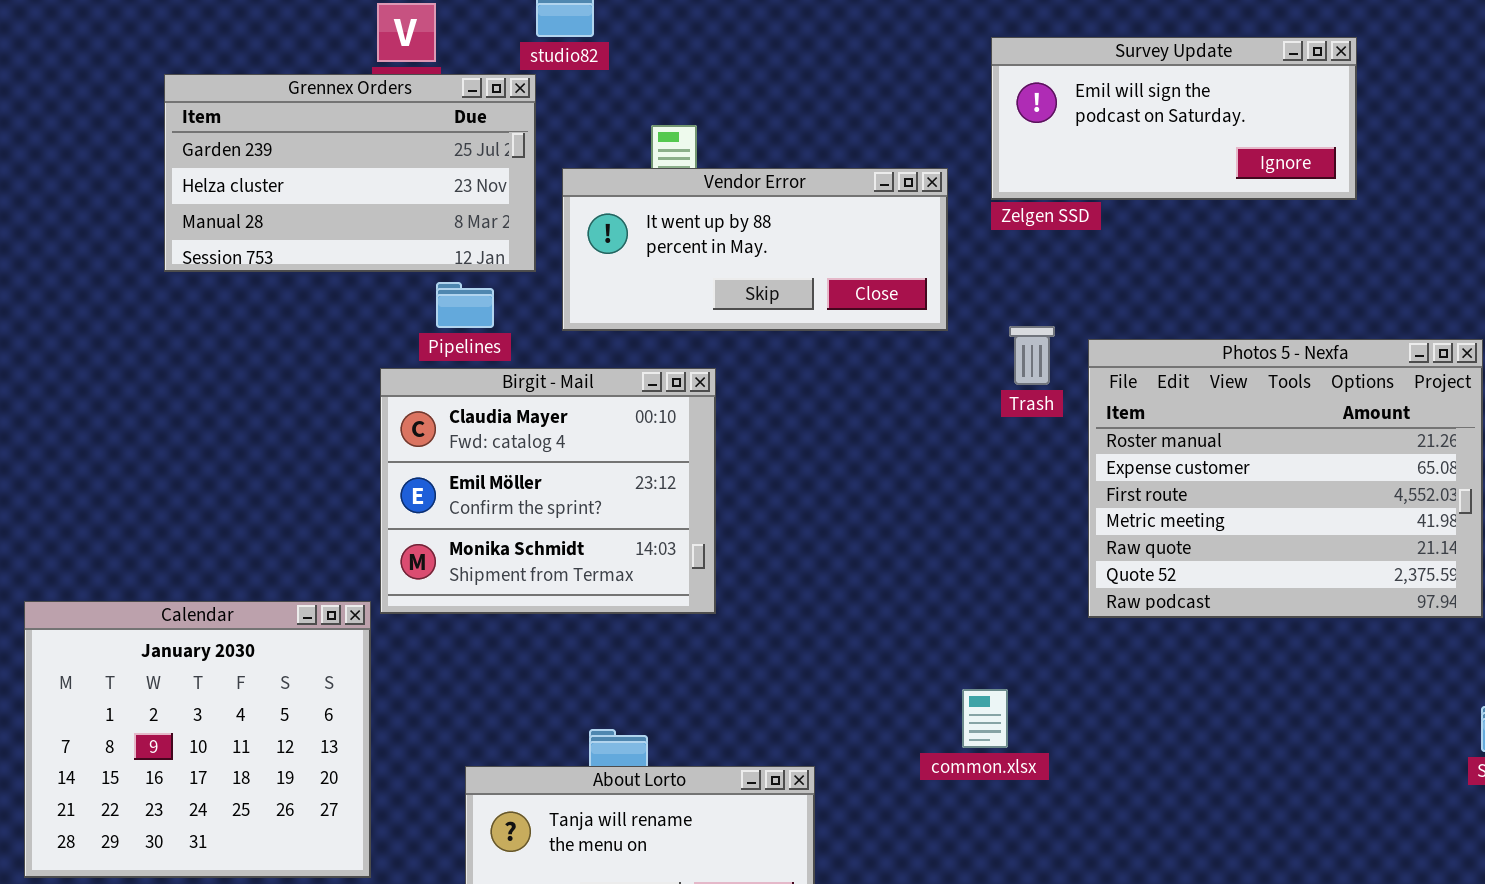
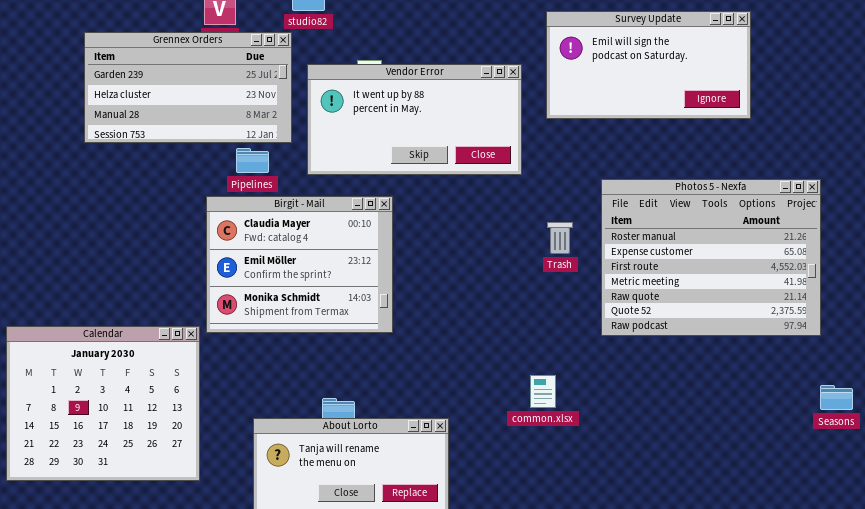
Survey Update: [991,37,1357,200] -> [546,11,751,119], resized
Vendor Error: [562,168,948,331] -> [307,64,522,175], resized
Trash: [1009,326,1055,385] -> [547,222,573,254], moved

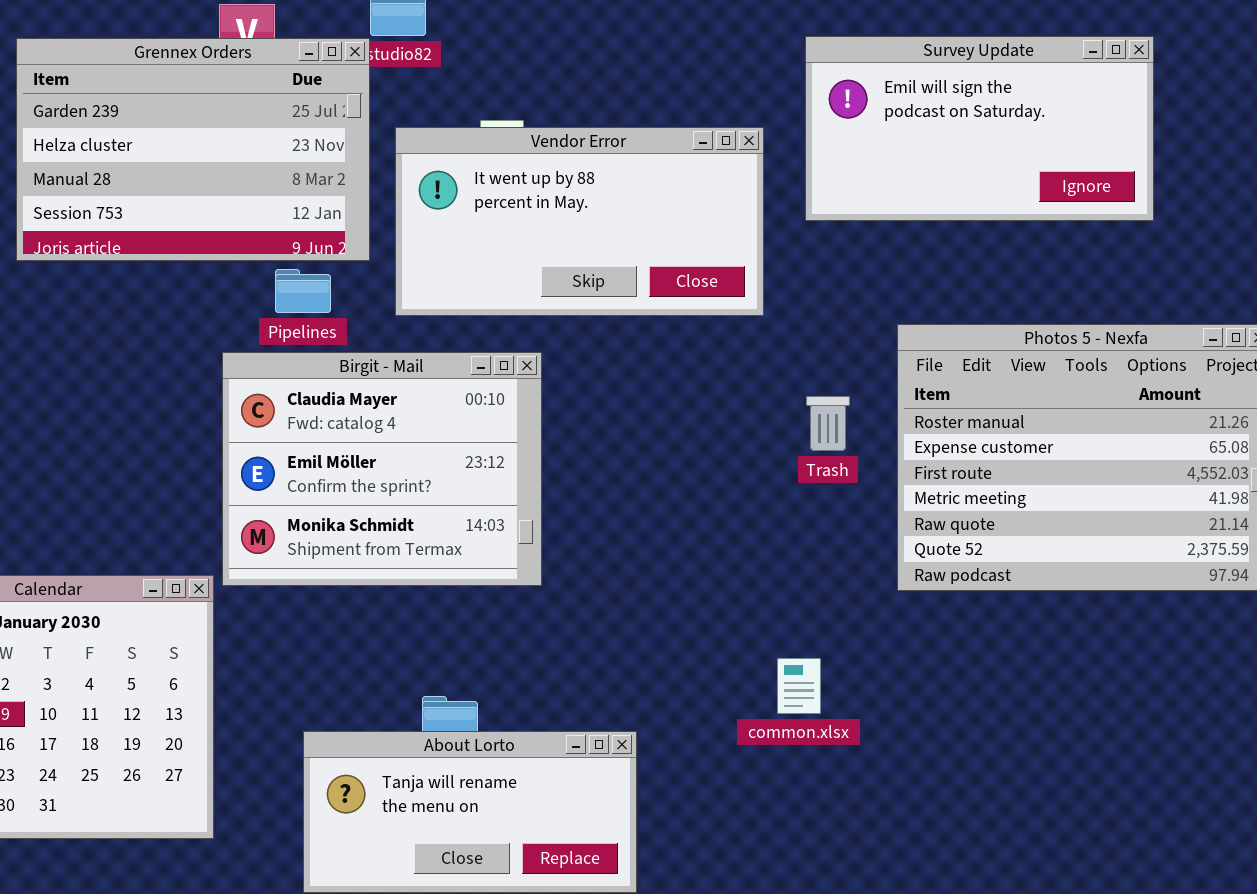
Grennex Orders: [84,32,292,143] -> [16,38,370,261], resized

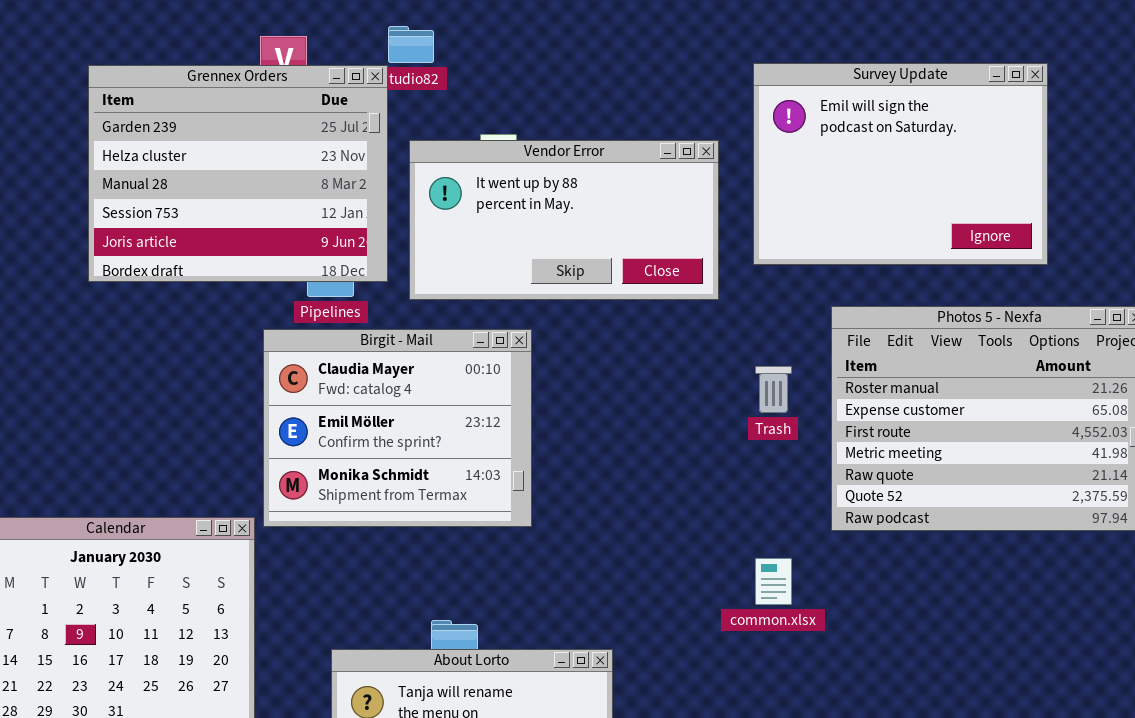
Survey Update: [805,36,1154,221] -> [753,63,1048,265], resized
Grennex Orders: [16,38,370,261] -> [88,65,388,282], resized
common.xlsx: [777,658,821,714] -> [755,558,792,605], moved

